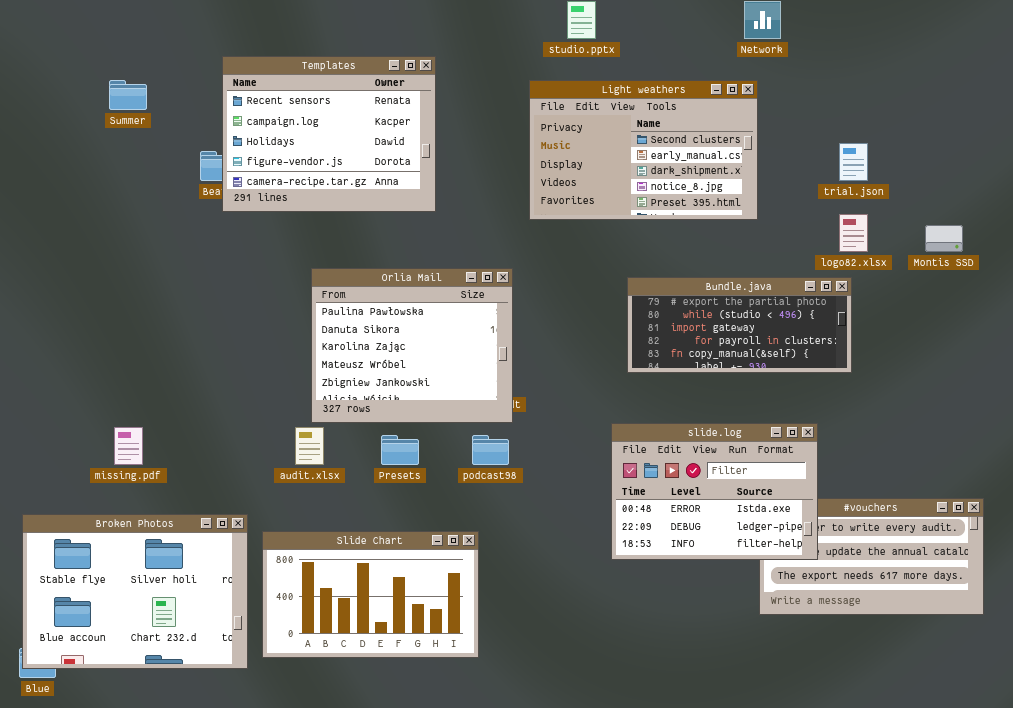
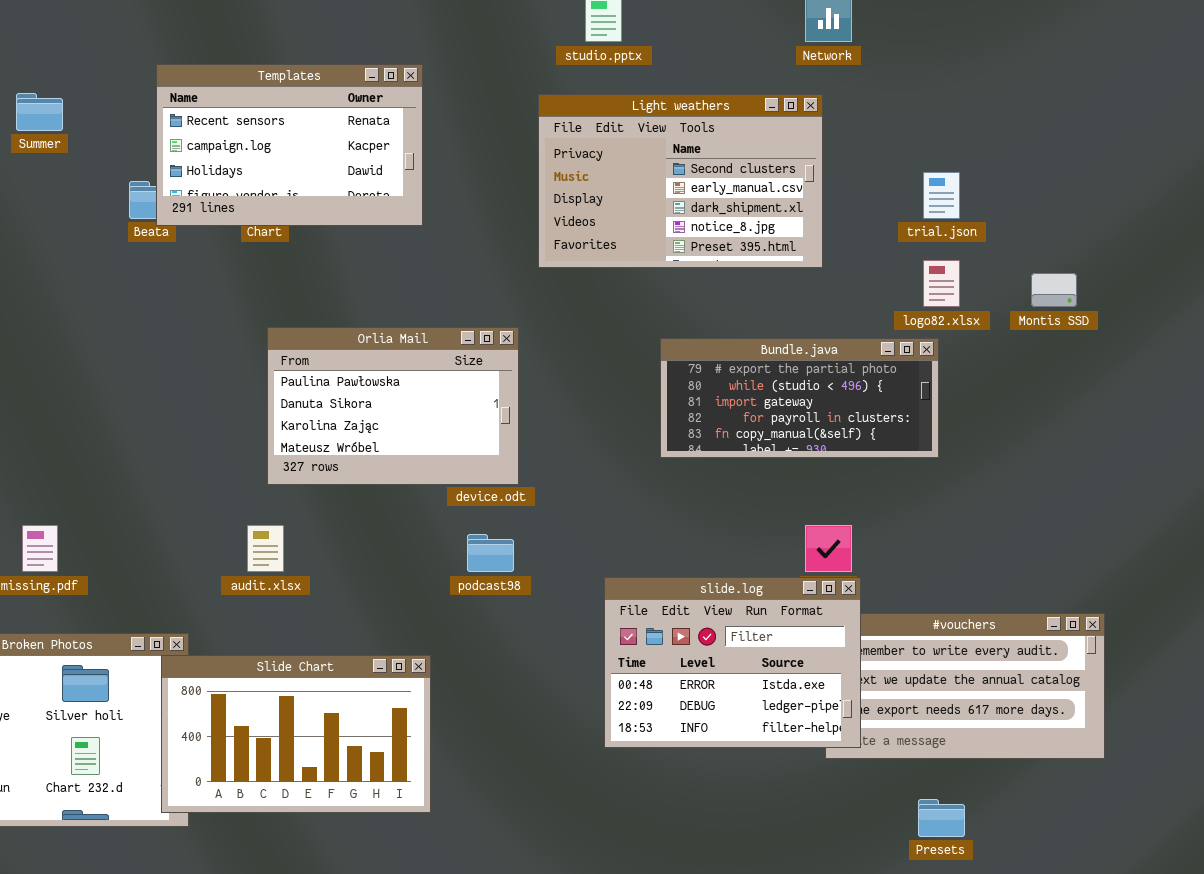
Templates: [222,56,436,212] -> [156,64,423,226], resized
Orlia Mail: [311,268,513,423] -> [267,327,519,485], resized
slide.log: [611,423,818,560] -> [604,577,861,748], moved
Presets: [381,435,419,465] -> [918,799,965,837], moved
Slide Chart: [262,531,479,658] -> [161,655,431,813], moved

